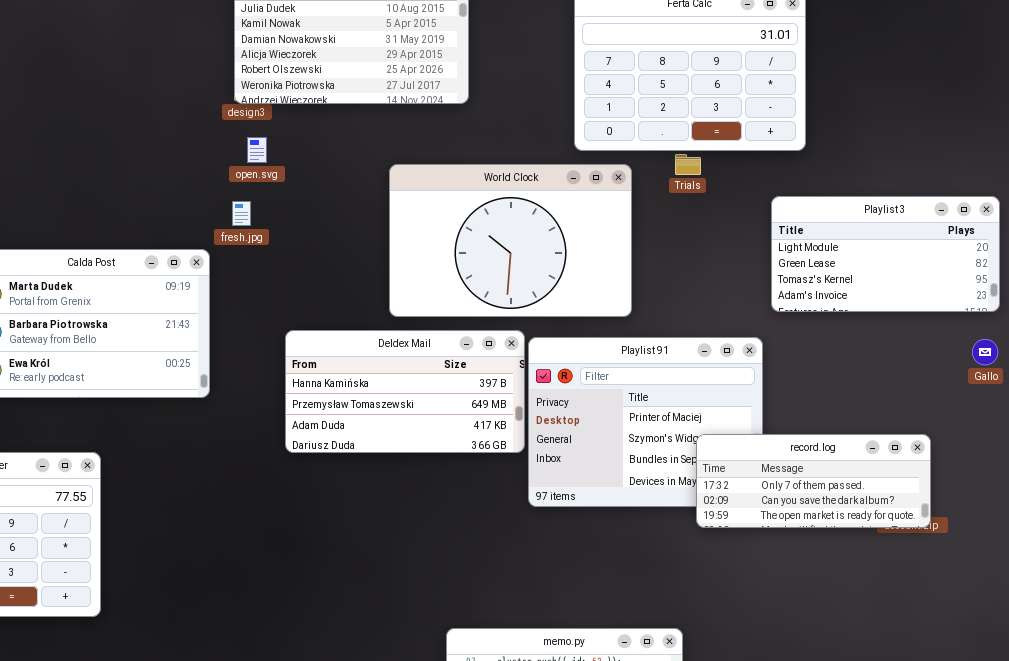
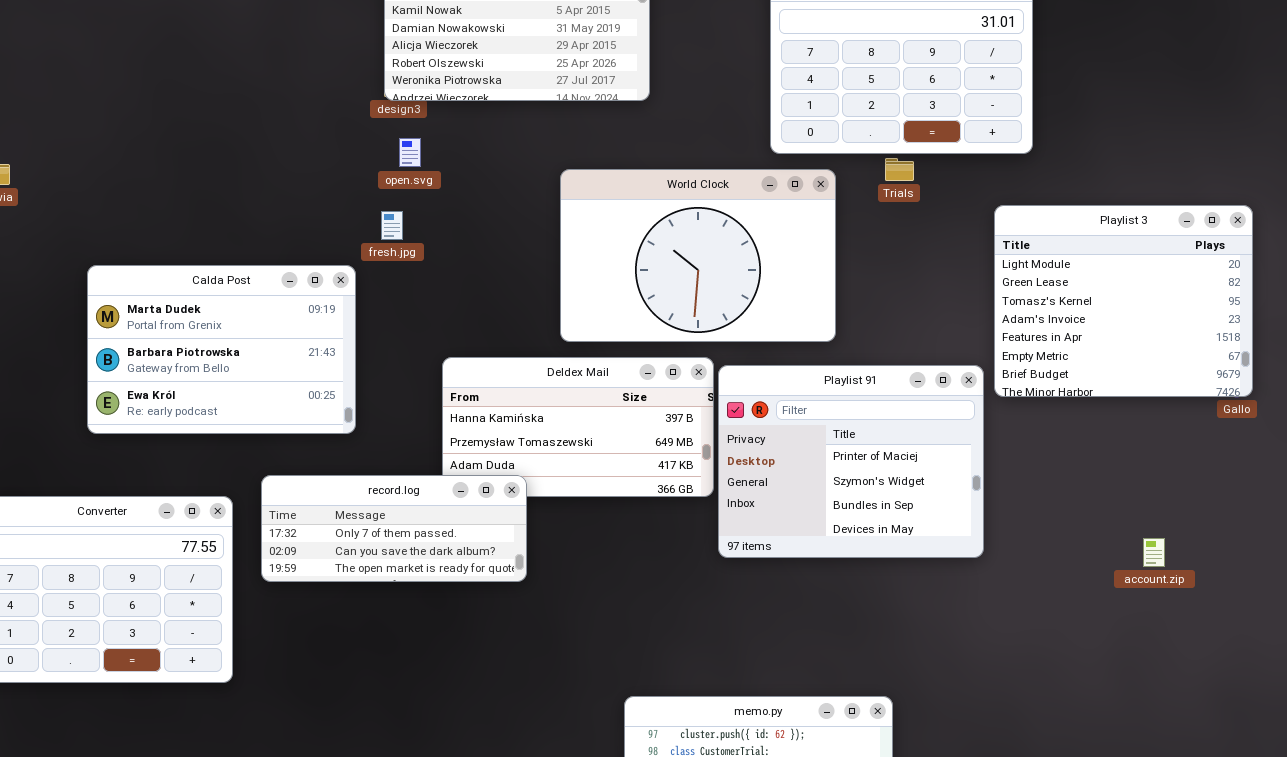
Playlist 3: [771,196,1000,312] -> [994,205,1253,397], resized
record.log: [696,434,931,528] -> [261,475,527,582], moved

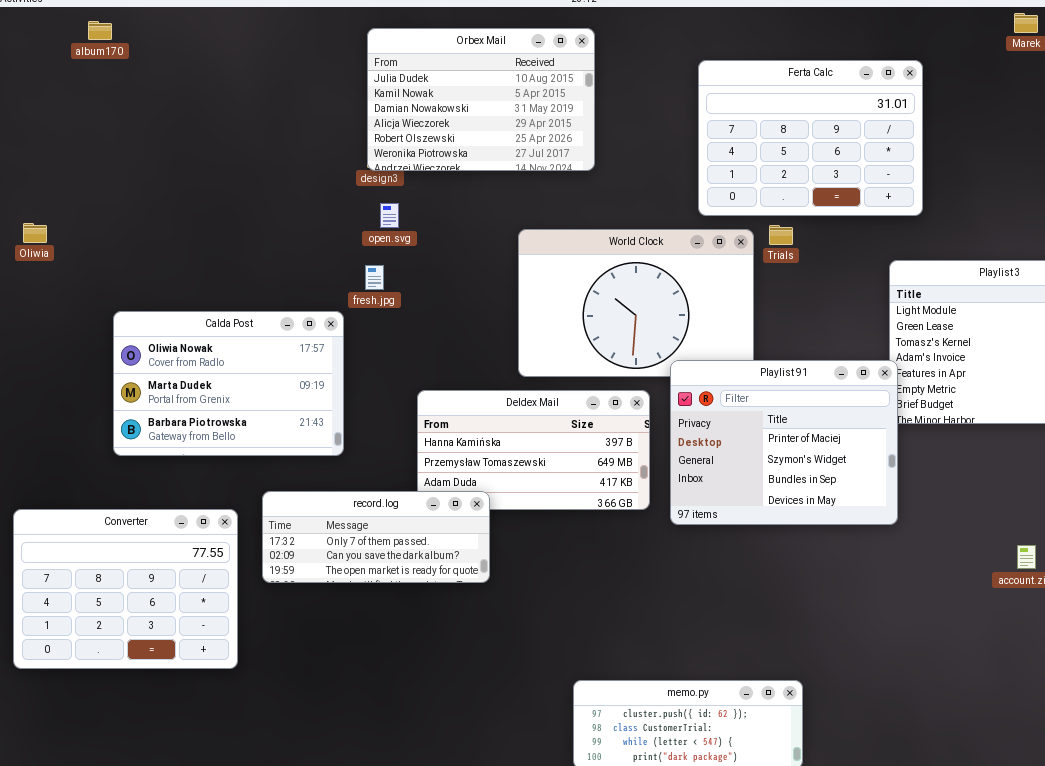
Trials: [885,158,914,181] -> [769,225,793,245], moved
Calda Post: [87,265,356,434] -> [113,311,344,456], scrolled up 1 row
Playlist 91: [718,365,984,558] -> [670,360,898,525], moved

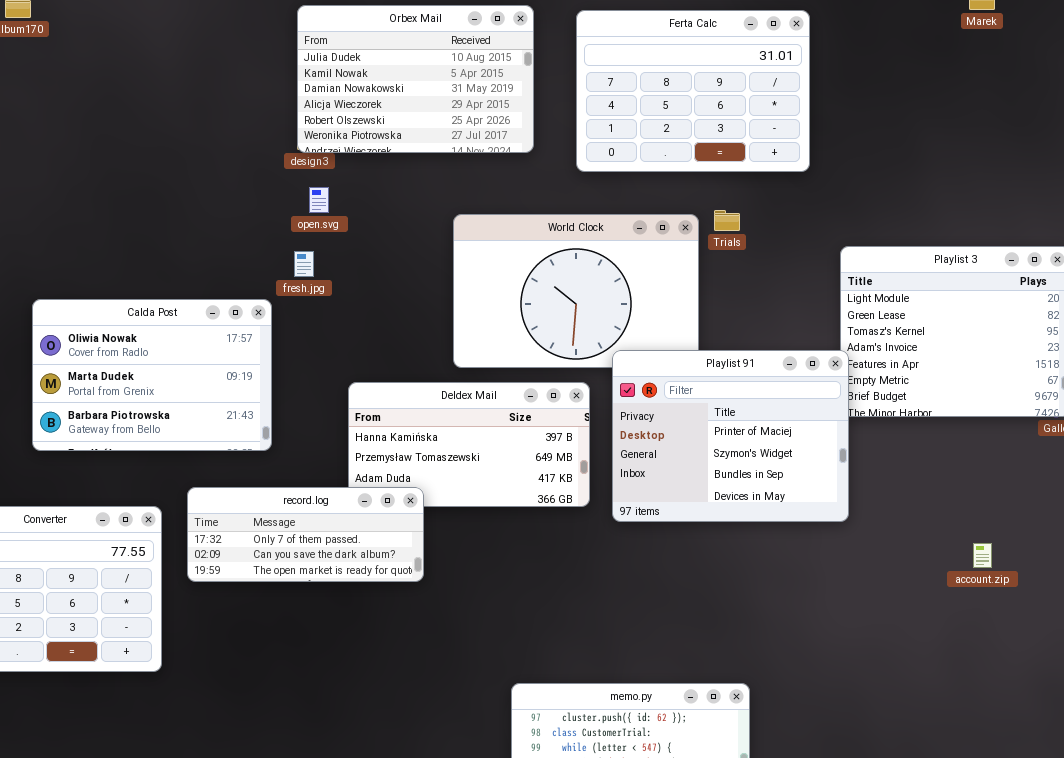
Ferta Calc: [698,60,923,216] -> [576,10,810,172], moved

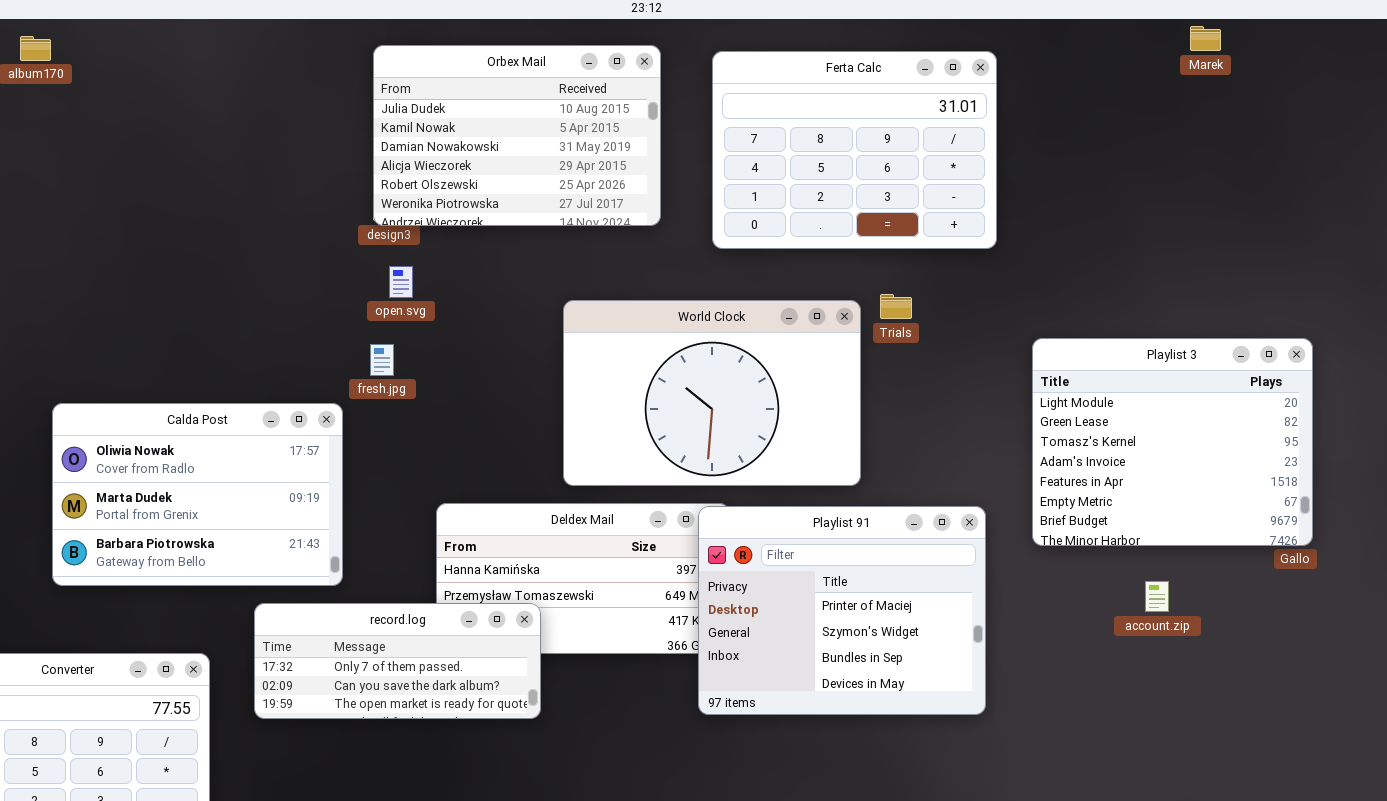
Playlist 91: [612,350,849,522] -> [698,506,986,715], moved
record.log: [187,487,424,582] -> [254,603,541,719], moved
account.zip: [973,543,992,568] -> [1145,581,1169,612], moved

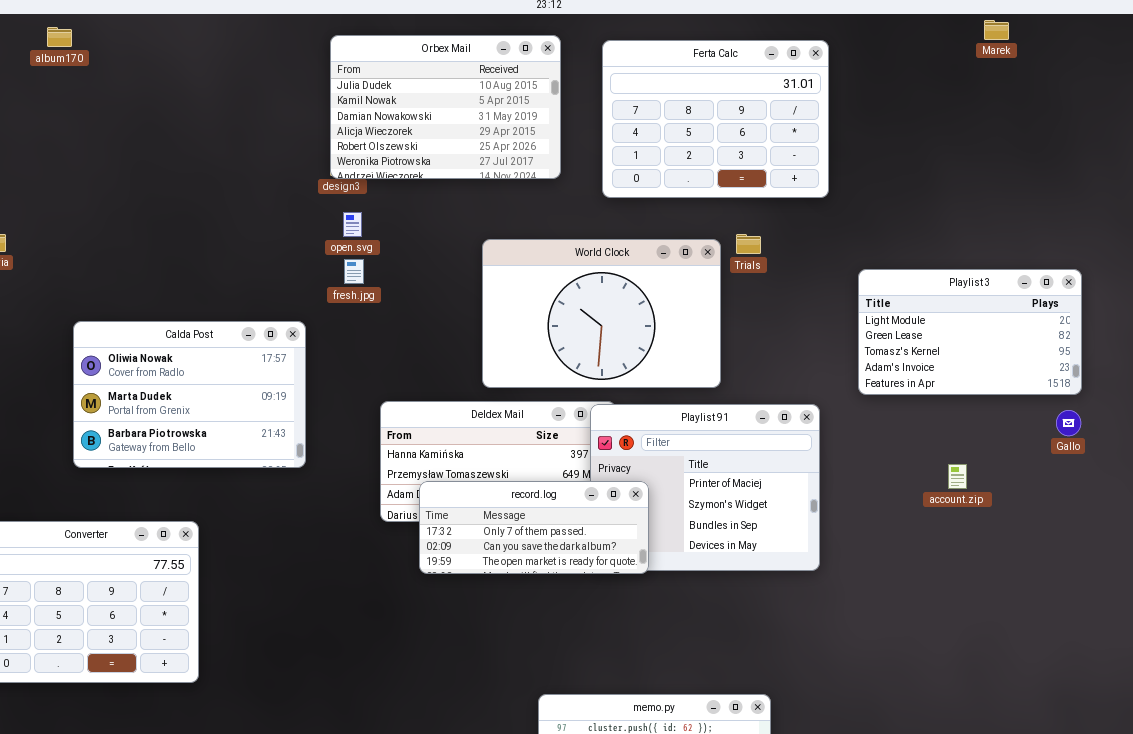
Playlist 3: [1032,338,1313,546] -> [858,269,1082,395], resized
fresh.jpg: [370,344,394,376] -> [344,259,364,284], moved
record.log: [254,603,541,719] -> [419,481,649,574], moved

